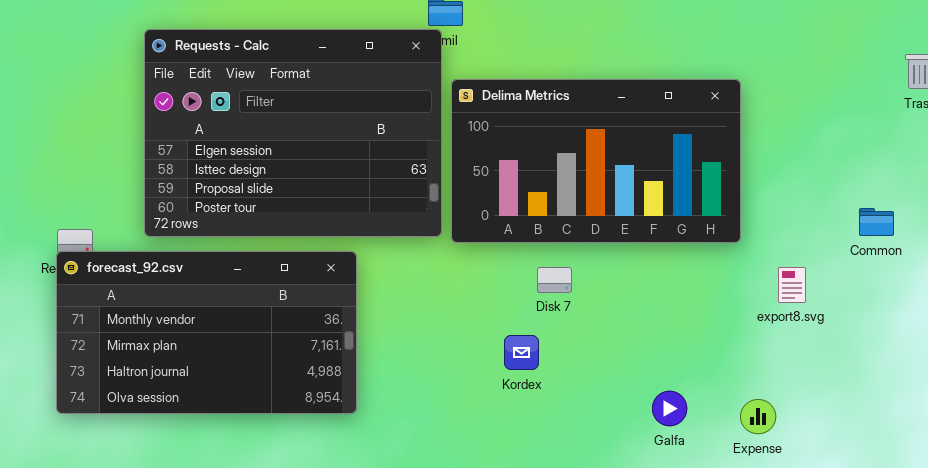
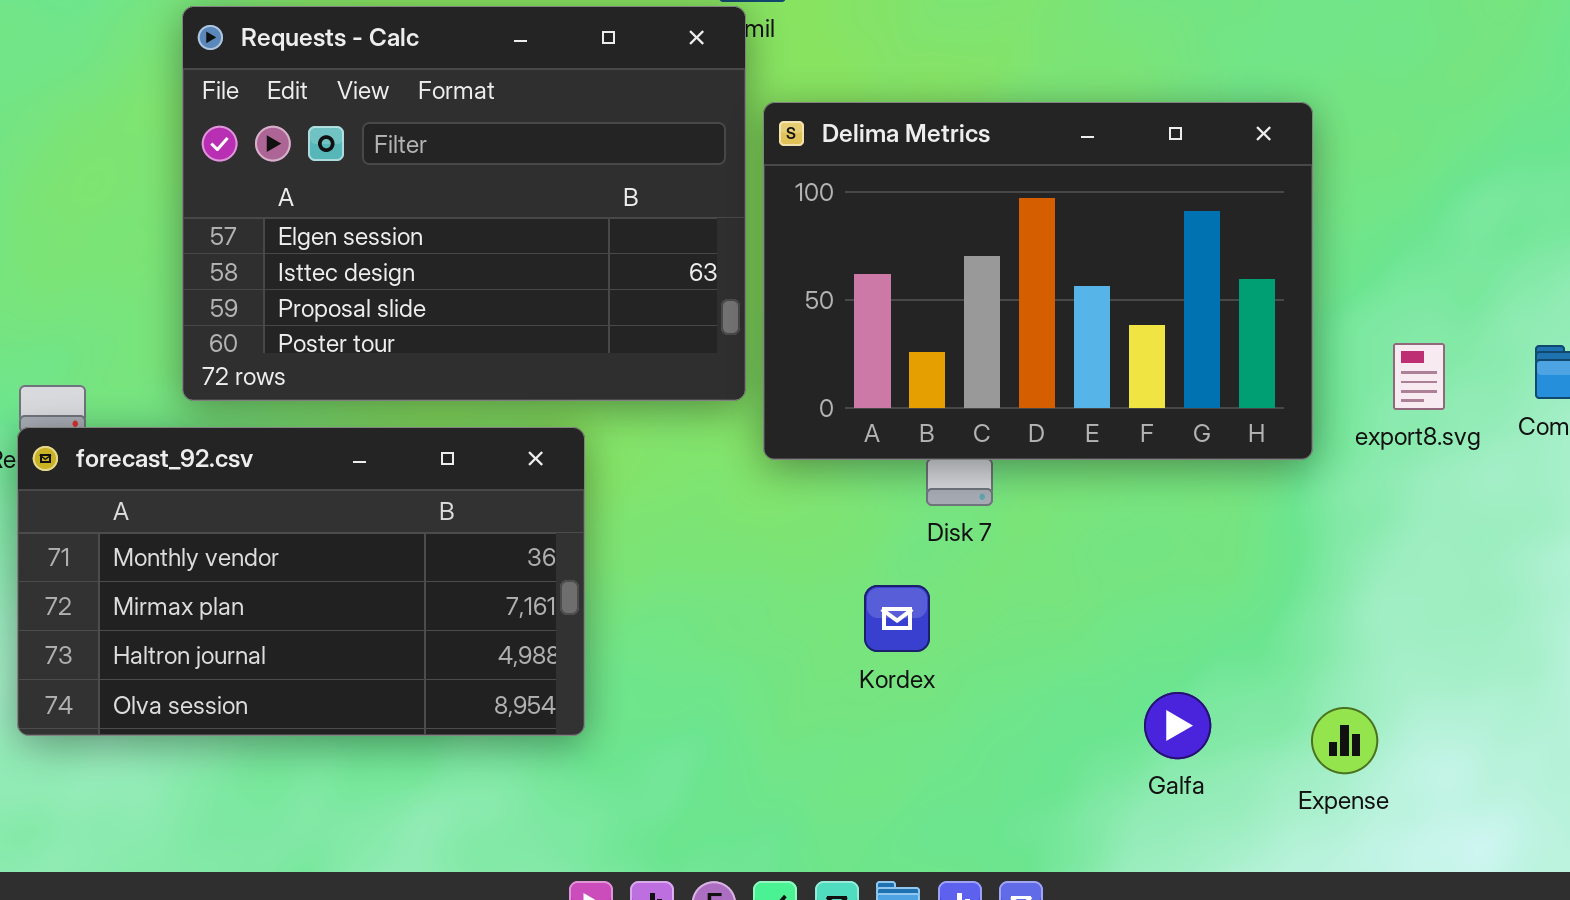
Delima Metrics: [451,79,741,243] -> [763,102,1313,460], resized
export8.svg: [778,267,806,303] -> [1393,343,1445,410], moved

